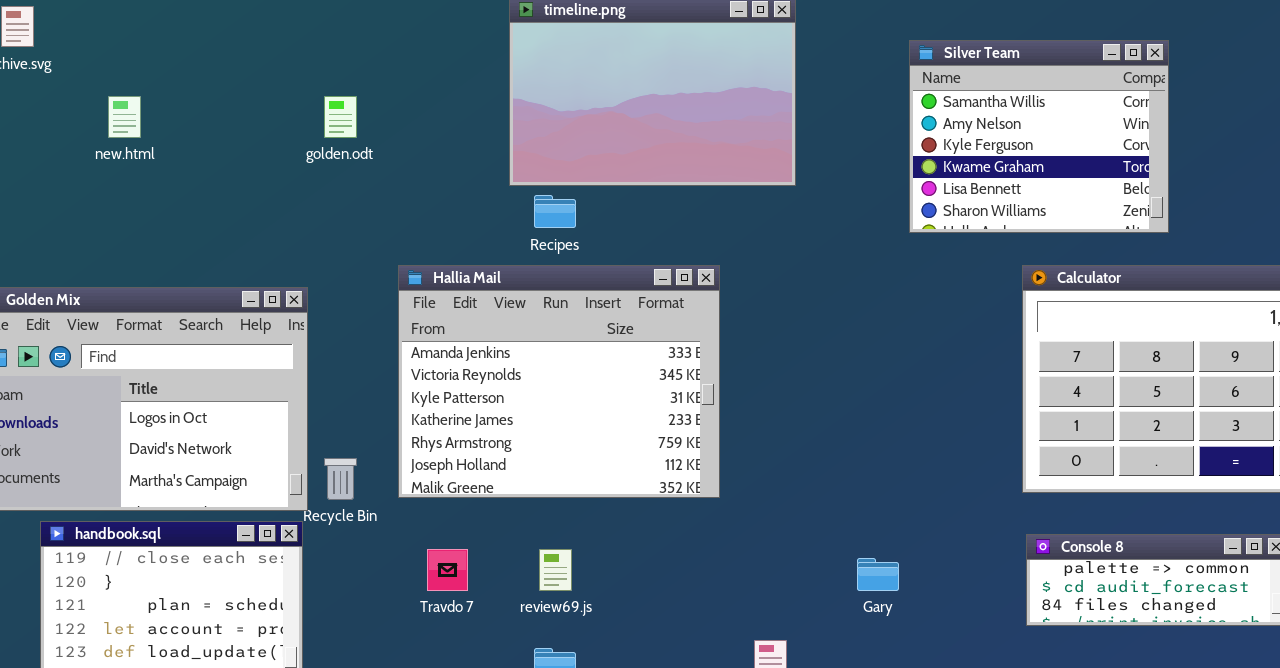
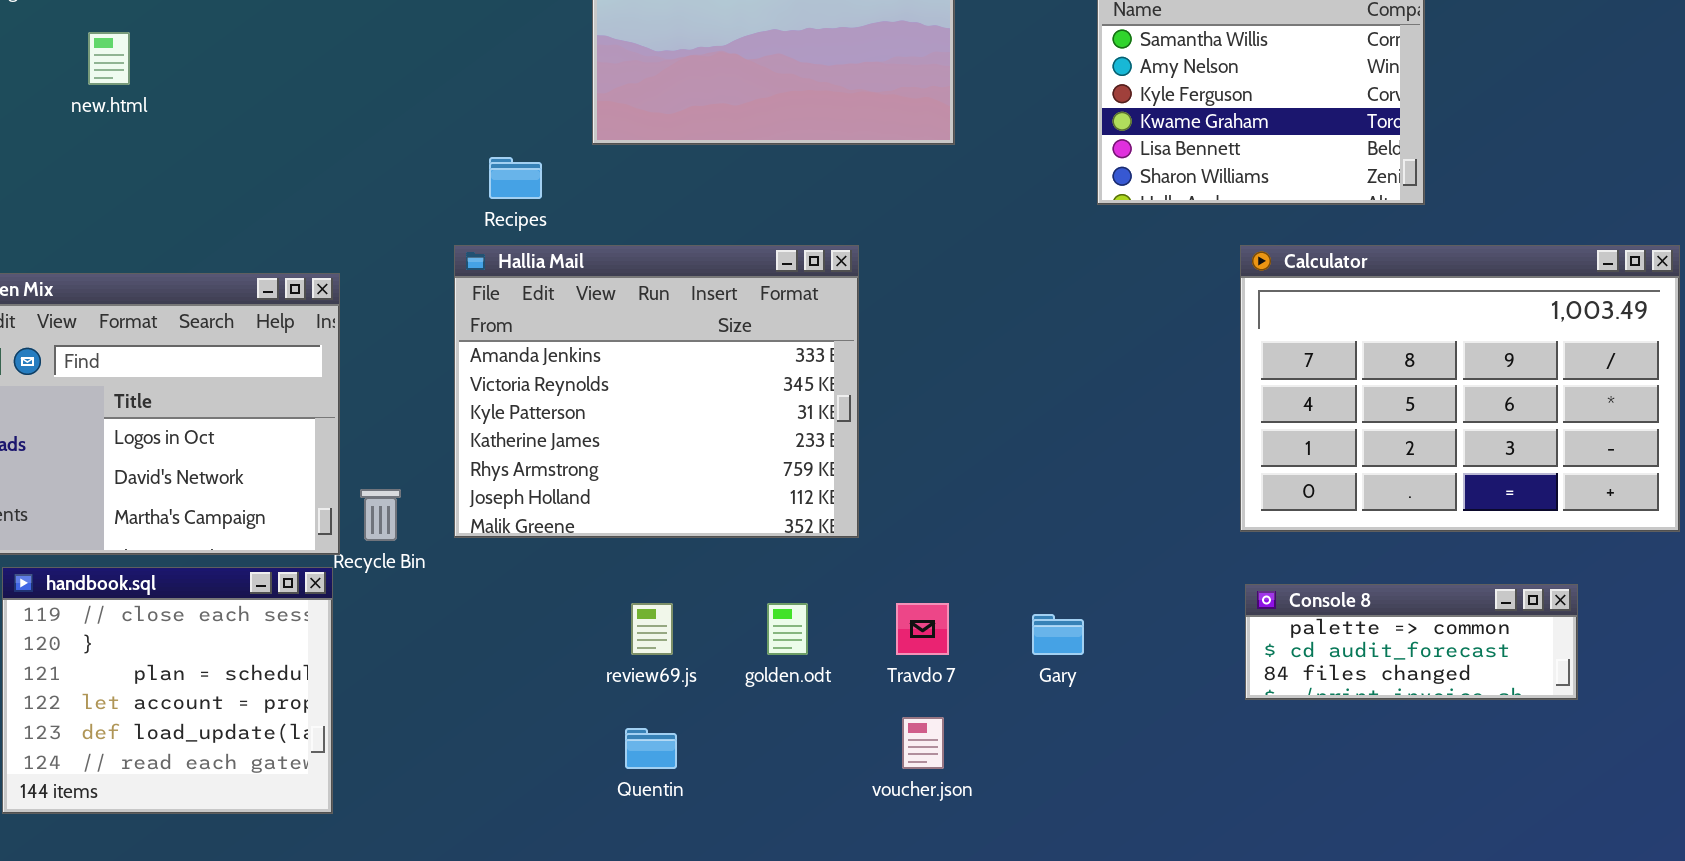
golden.odt: [324,96,357,138] -> [767,603,808,655], moved
Recipes: [534,195,576,228] -> [489,157,542,199], moved
Travdo 7: [427,549,468,591] -> [896,603,949,655], moved

